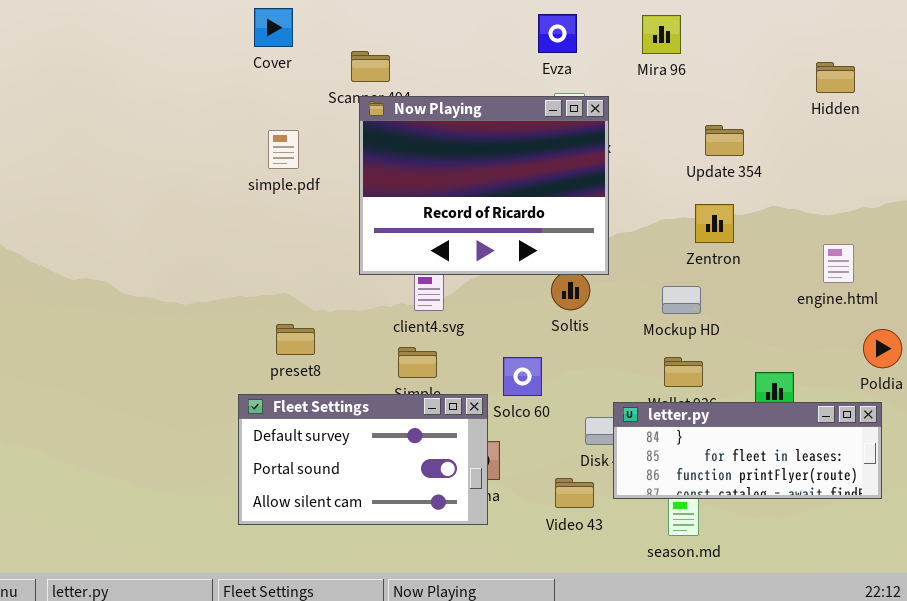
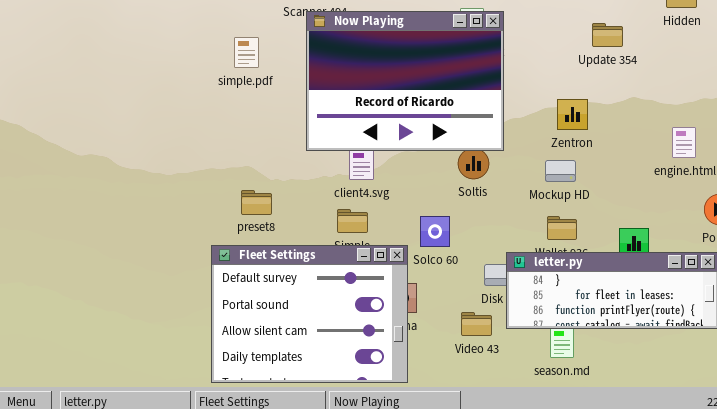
Update 354: [705,125,744,156] -> [592,23,623,47], moved
Zentron: [695,204,734,243] -> [557,99,588,130], moved
Fleet Settings: [238,394,488,525] -> [211,245,408,383], resized

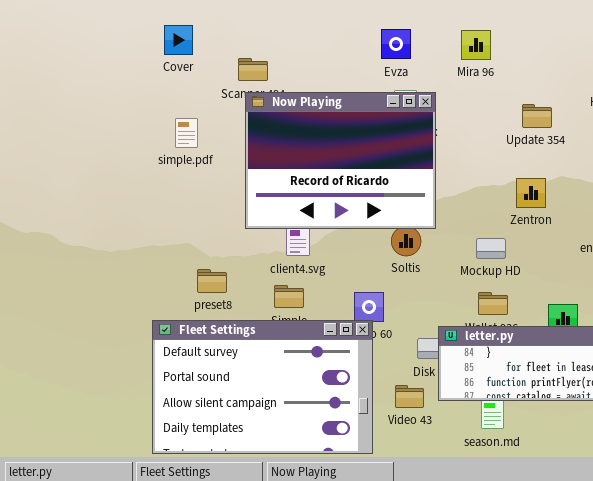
Zentron: [557,99,588,130] -> [516,178,546,208], moved
preset8: [241,190,272,215] -> [197,269,227,293], moved
Fleet Settings: [211,245,408,383] -> [152,320,373,454], resized

